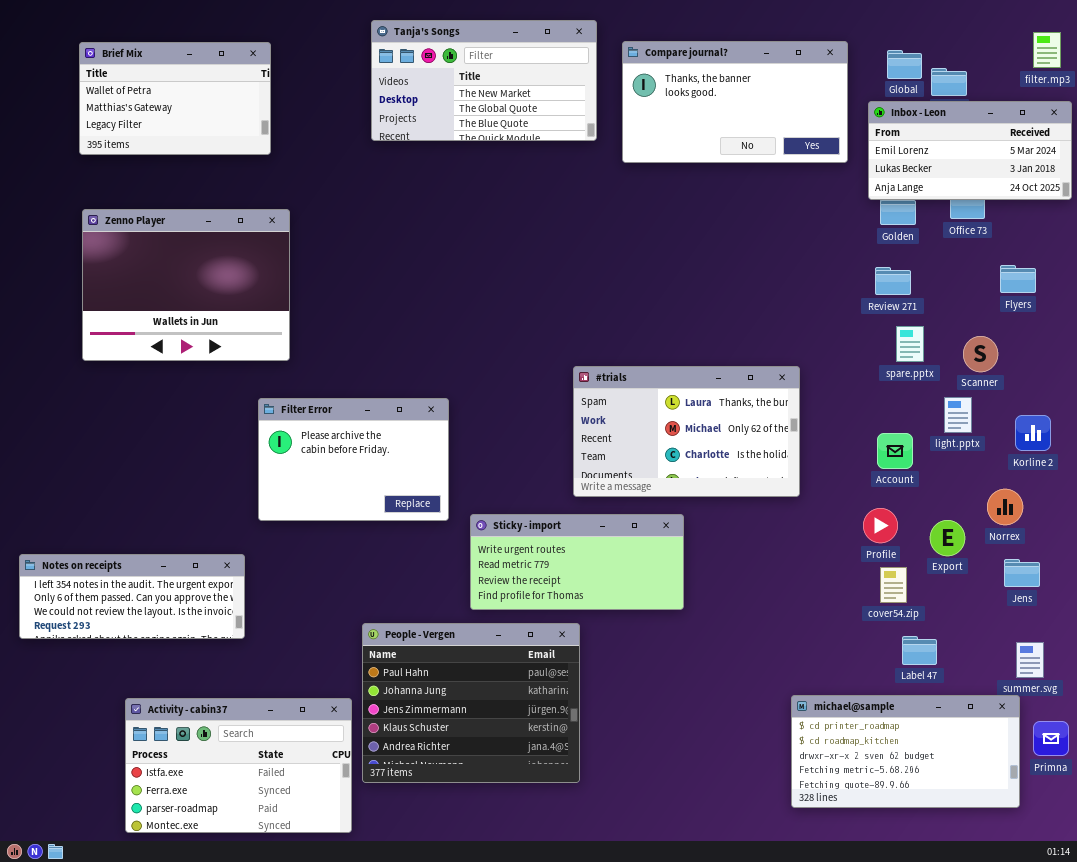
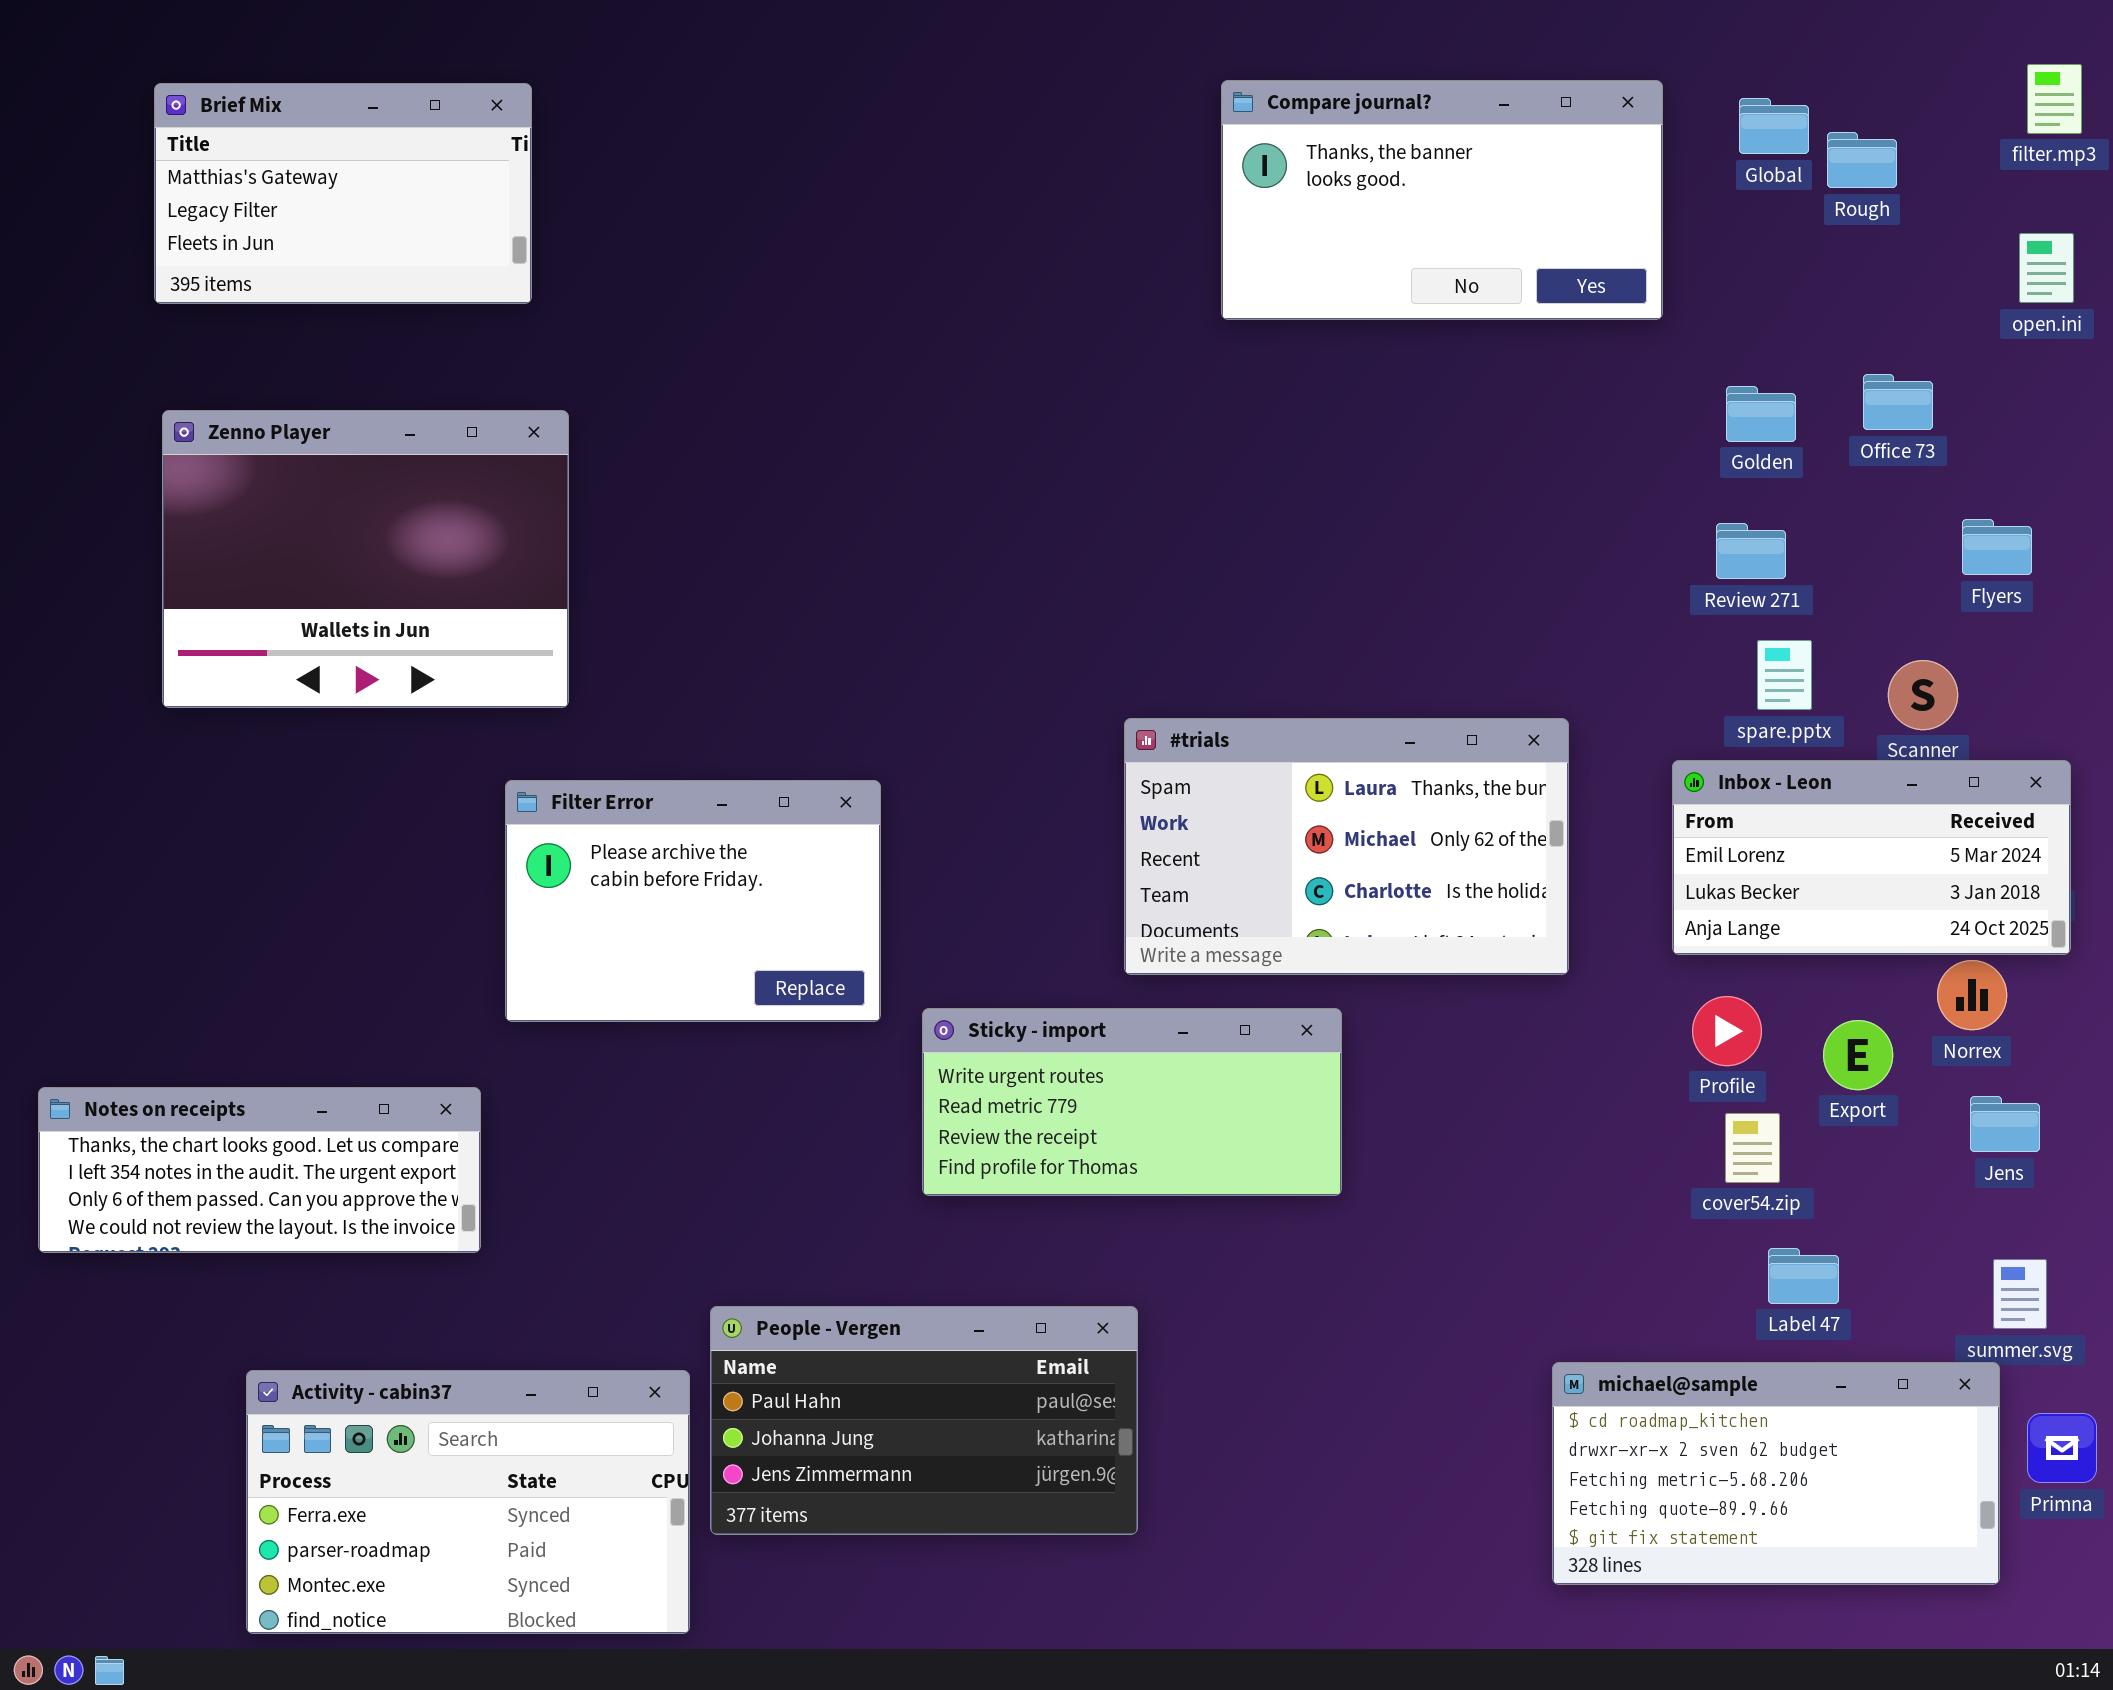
Tanja's Songs: [371,20,597,141] -> none, closed
Brief Mix: [79,42,271,155] -> [154,83,532,304], scrolled down 1 row
Inbox - Leon: [868,101,1072,200] -> [1672,760,2071,955], moved
Notes on receipts: [19,554,245,639] -> [38,1087,481,1253], scrolled up 1 row
People - Vergen: [362,623,580,783] -> [710,1306,1138,1535], resized
michael@sample: [791,695,1020,808] -> [1552,1362,2000,1585], scrolled down 1 row
Activity - cabin37: [125,698,352,833] -> [246,1370,690,1634], scrolled down 1 row

